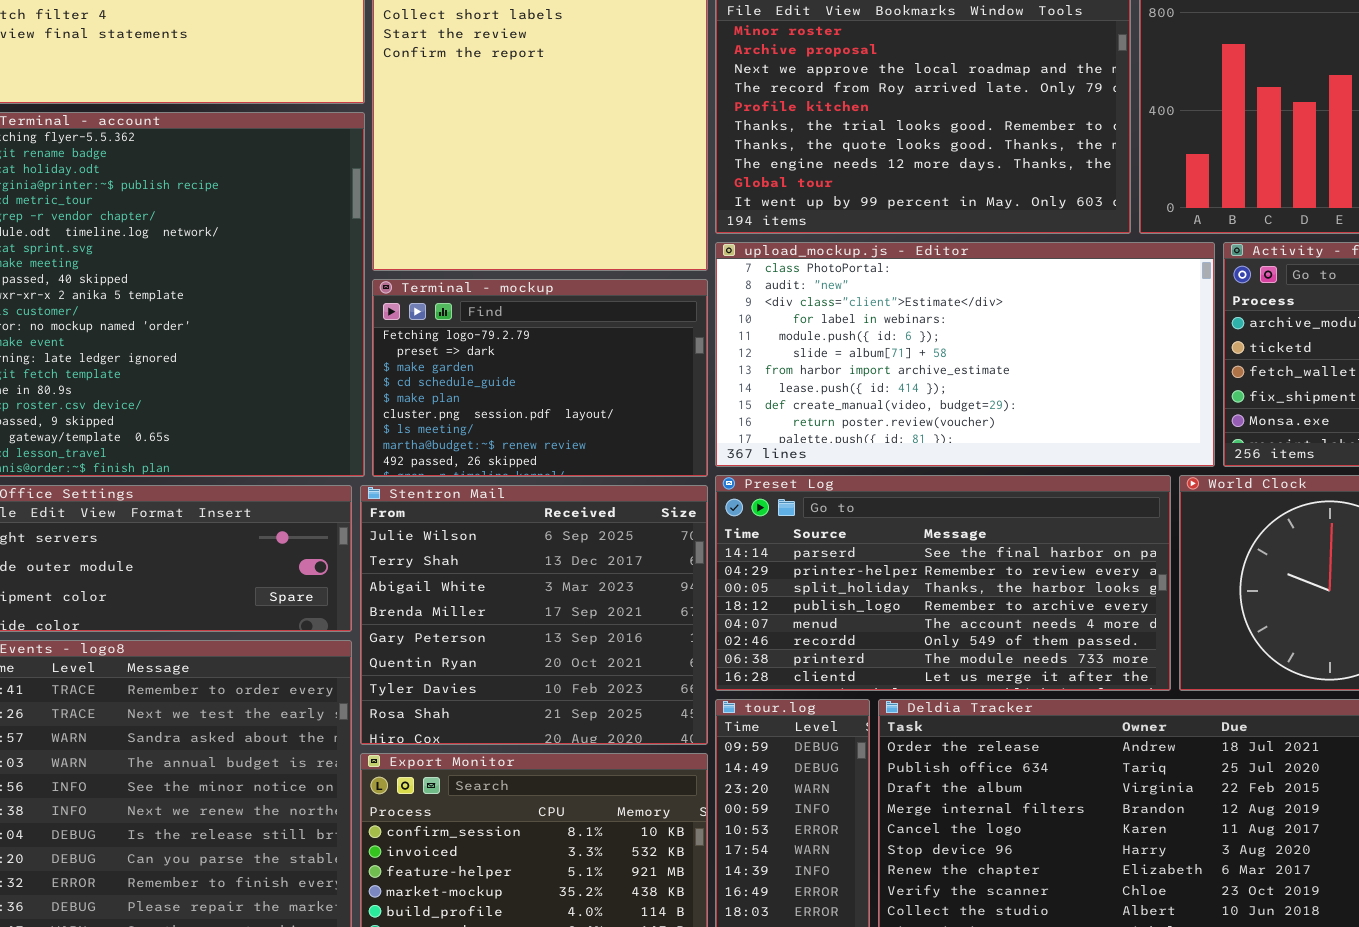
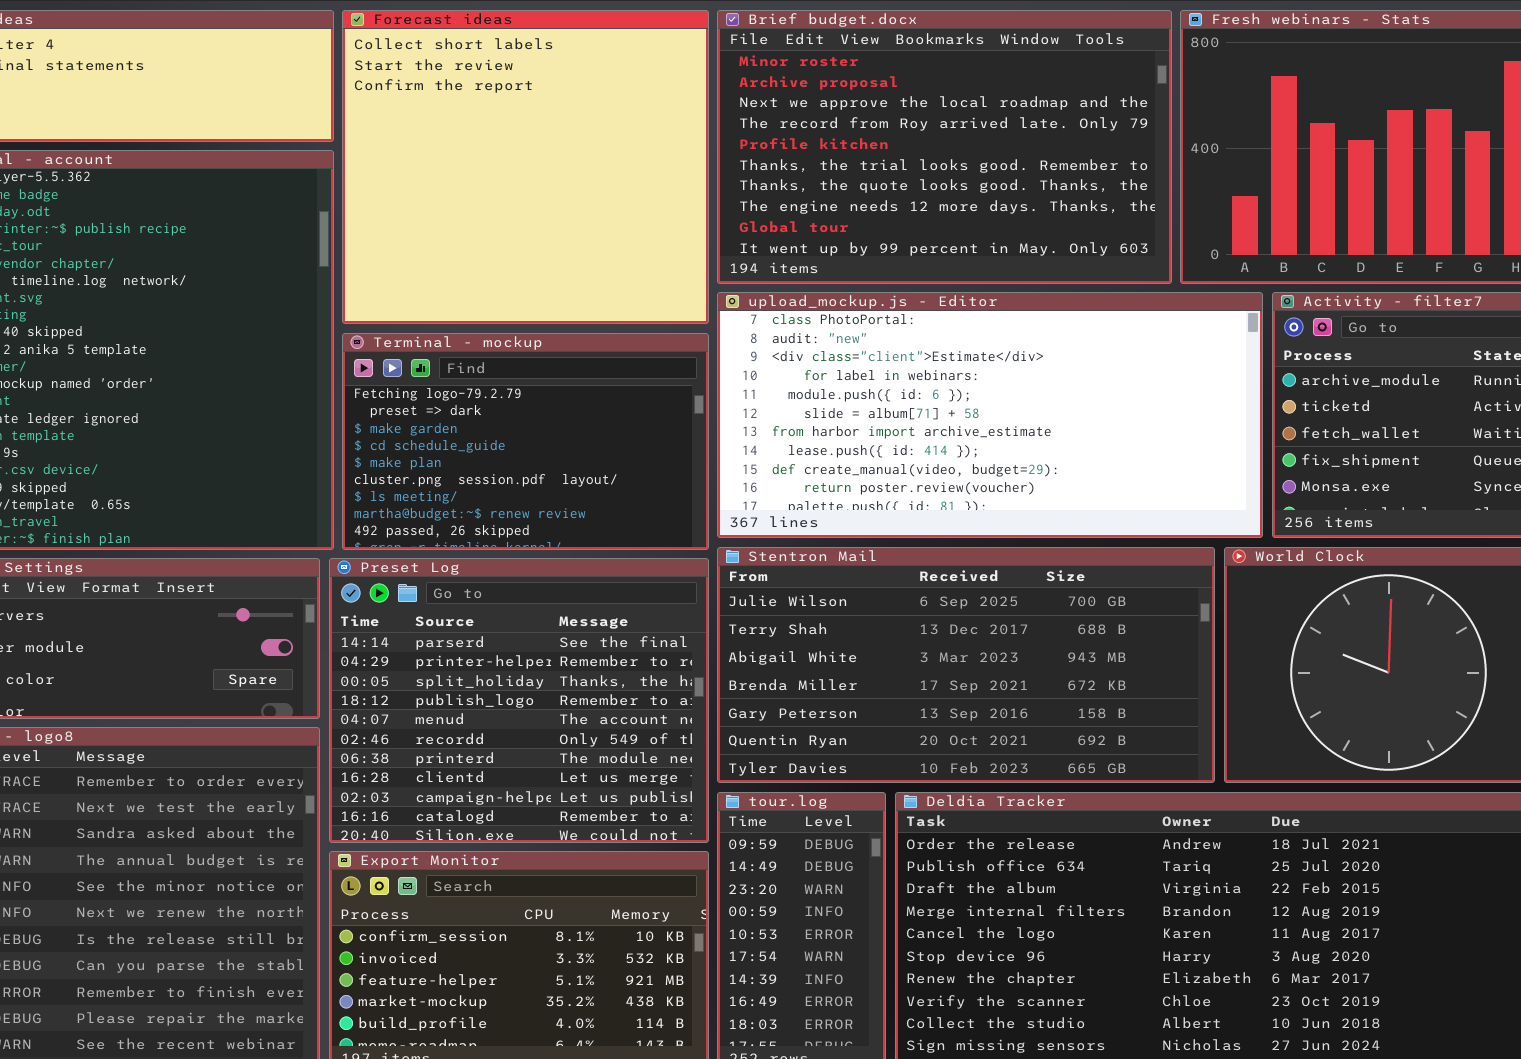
Preset Log: [715,475,1171,691] -> [329,558,709,843], moved, resized
Stentron Mail: [360,485,708,745] -> [717,547,1215,783], moved, resized

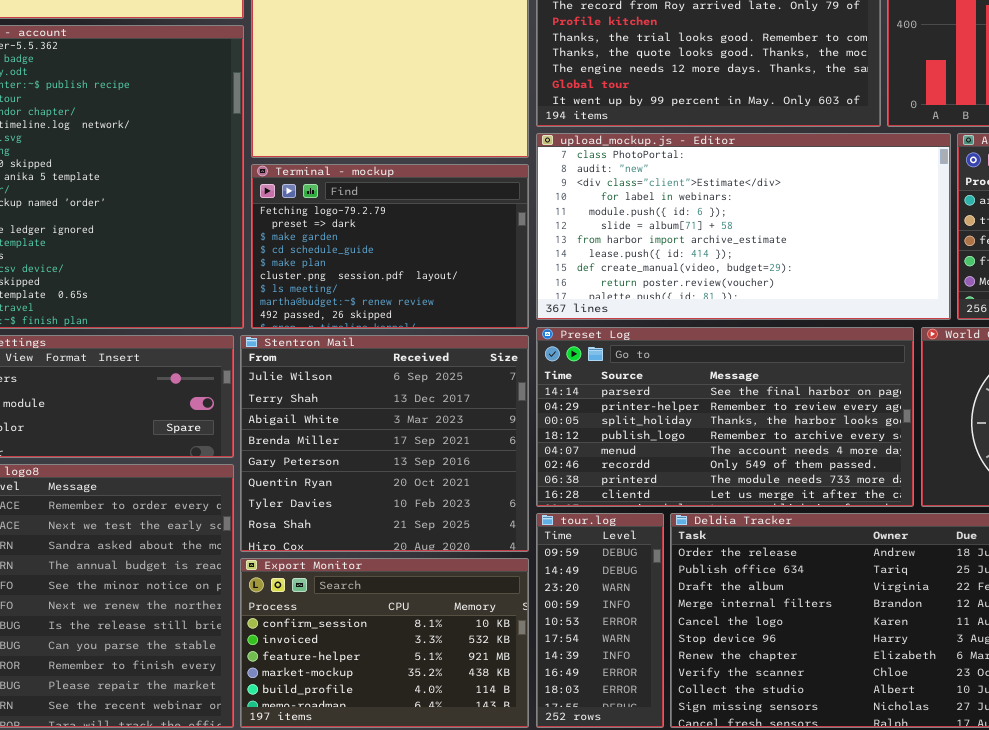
Stentron Mail: [717,547,1215,783] -> [240,335,529,552], moved, resized
Preset Log: [329,558,709,843] -> [536,327,914,507], moved, resized

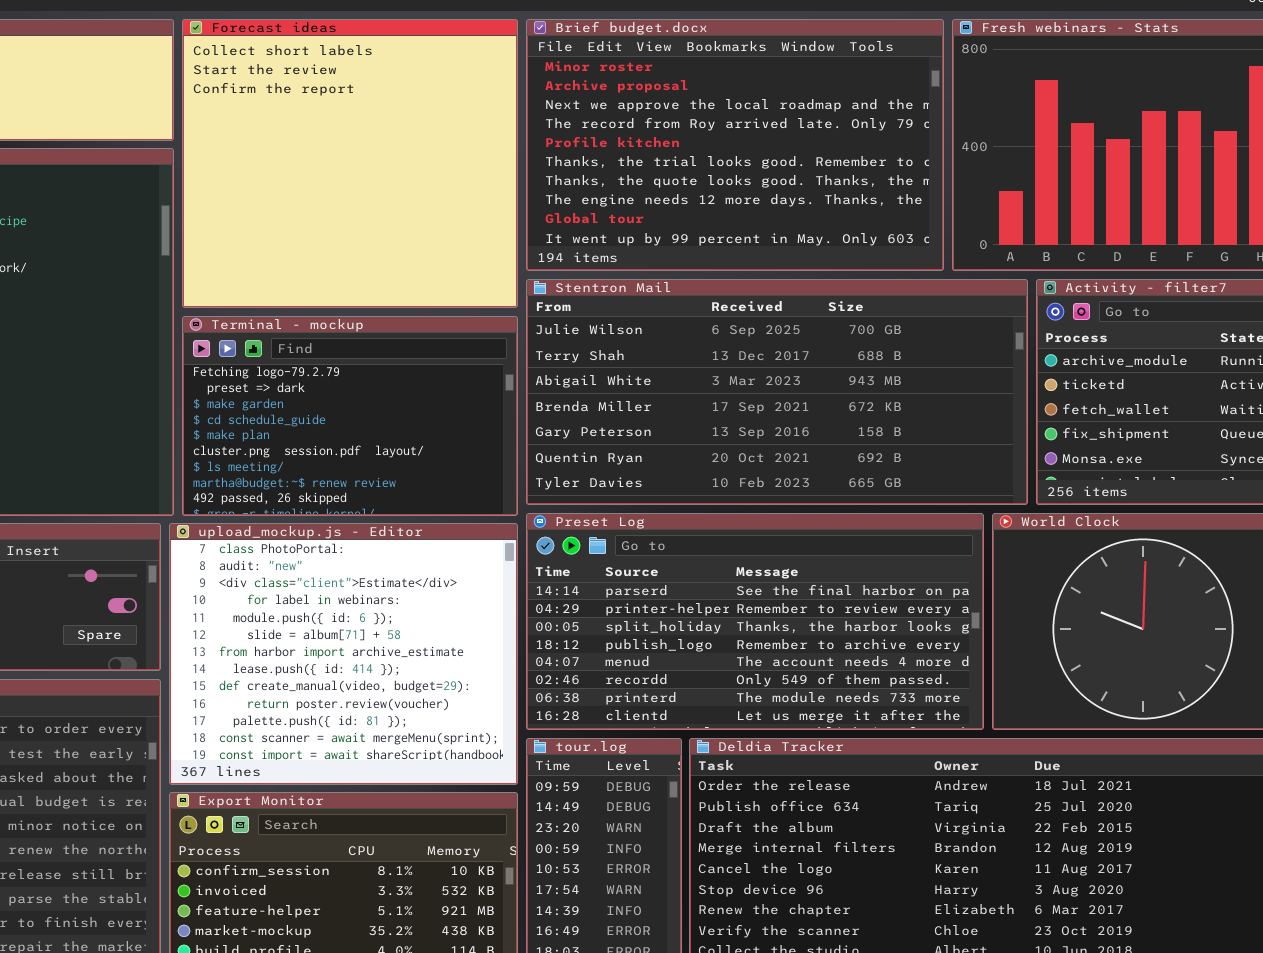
upload_mockup.js - Editor: [536,133,951,320] -> [169,523,518,785], moved, resized
Stentron Mail: [240,335,529,552] -> [526,279,1028,505], moved, resized

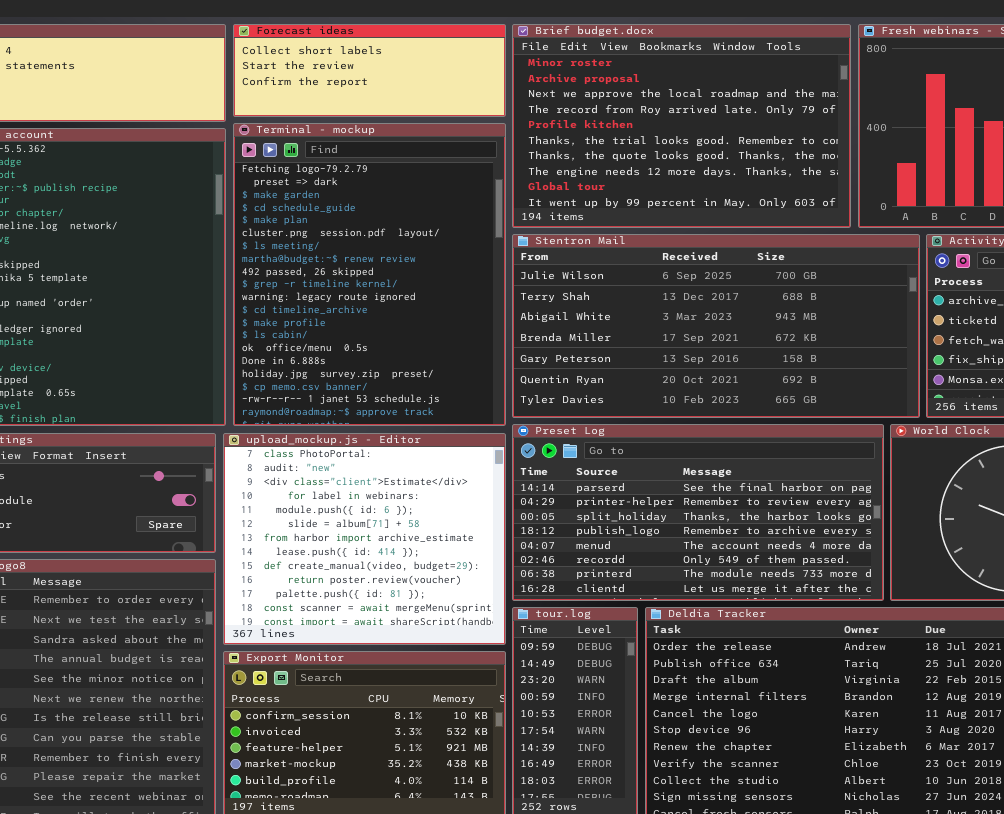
Forecast ideas: [182,19,518,308] -> [233,24,506,117], resized
Terminal - mockup: [182,316,518,516] -> [233,123,506,426], resized

